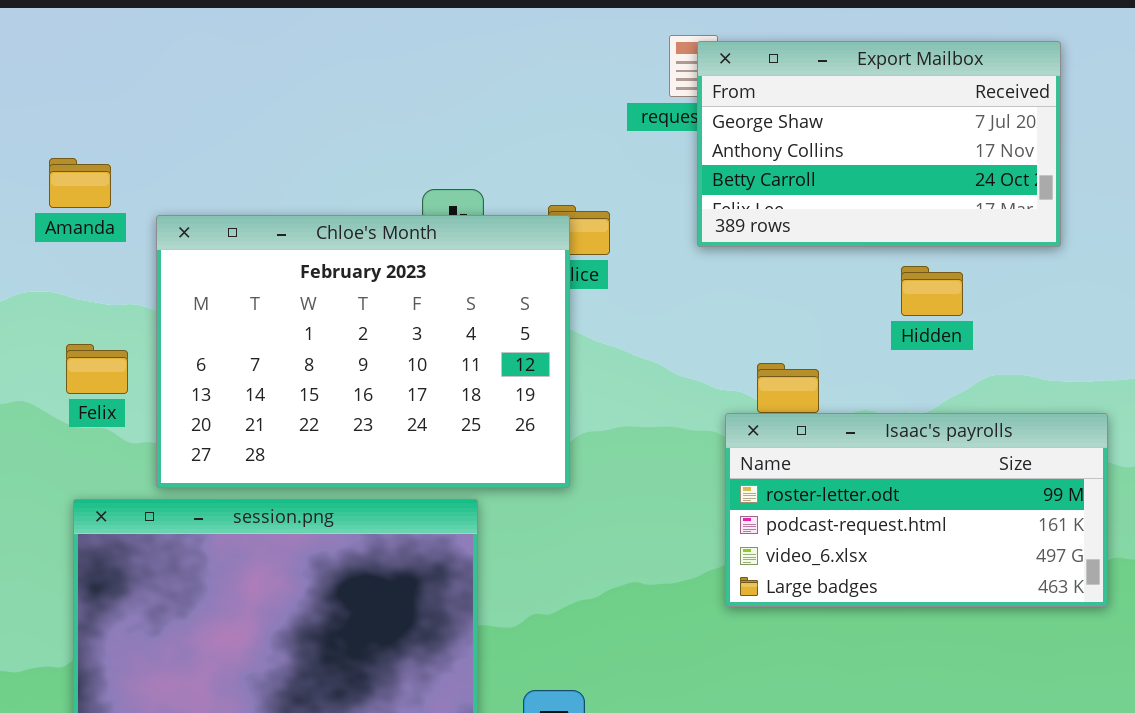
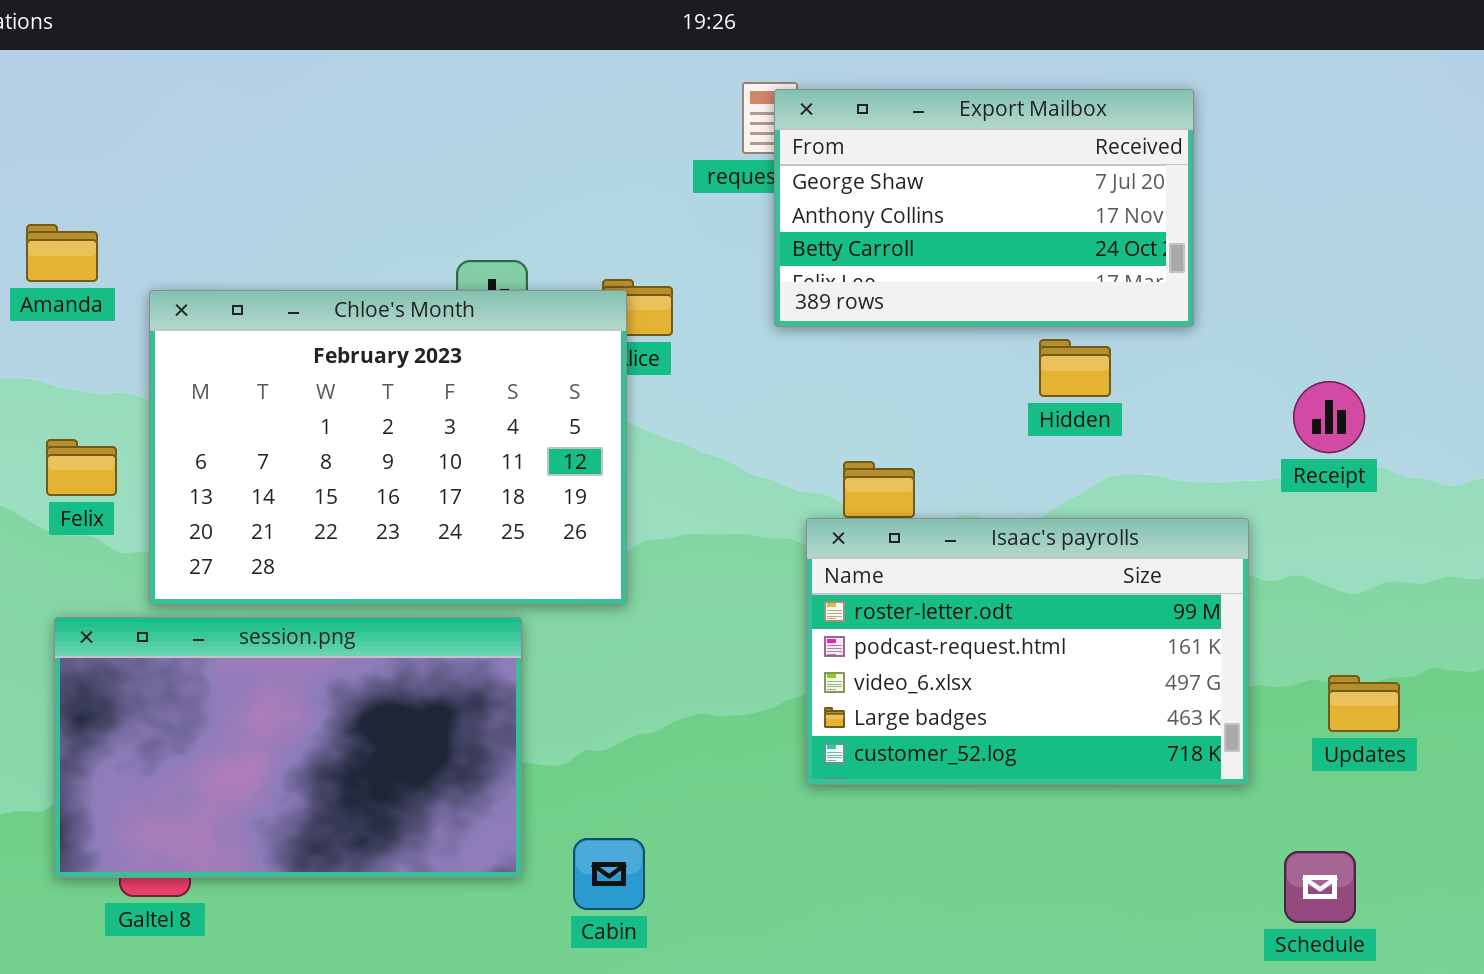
Hidden: [901,266,963,316] -> [1039,339,1111,397], moved
Isaac's payrolls: [725,413,1108,607] -> [806,518,1249,785], resized

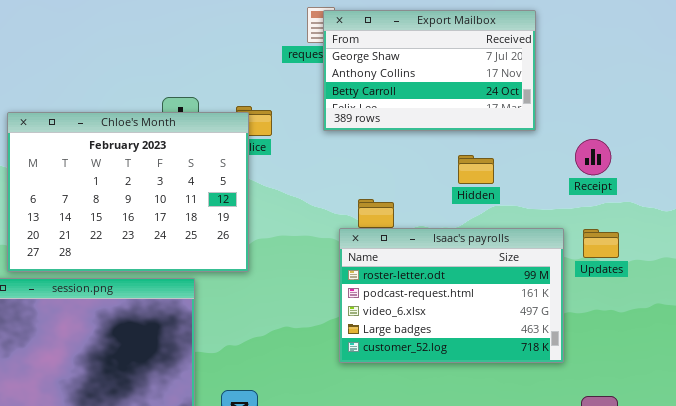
Hidden: [1039,339,1111,397] -> [458,155,494,184], moved
Receipt: [1293,381,1365,453] -> [575,139,611,175], moved
Updates: [1328,675,1400,732] -> [583,229,619,258], moved

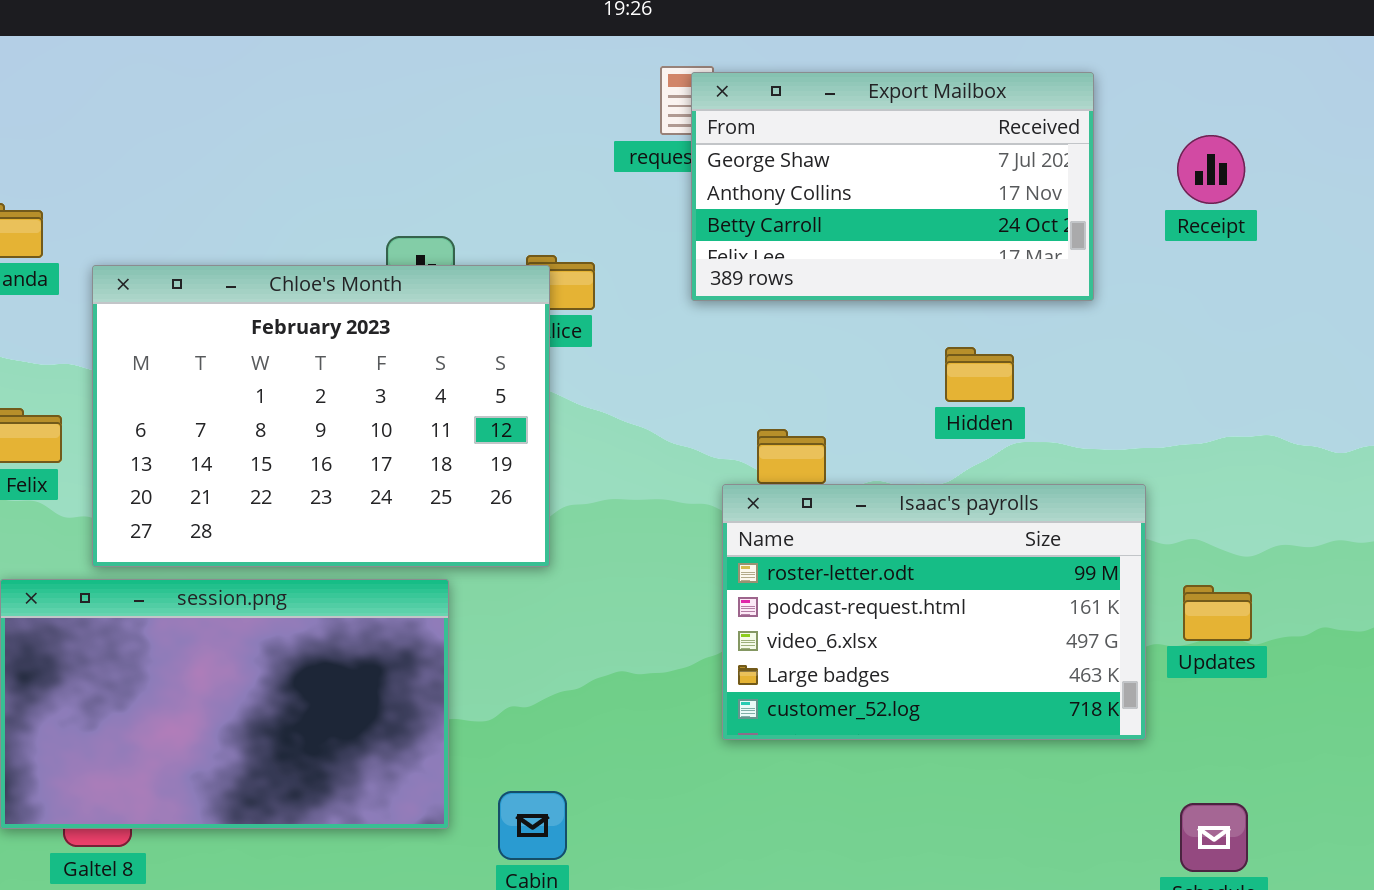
Receipt: [575,139,611,175] -> [1177,135,1245,204], moved
Updates: [583,229,619,258] -> [1183,585,1252,641], moved

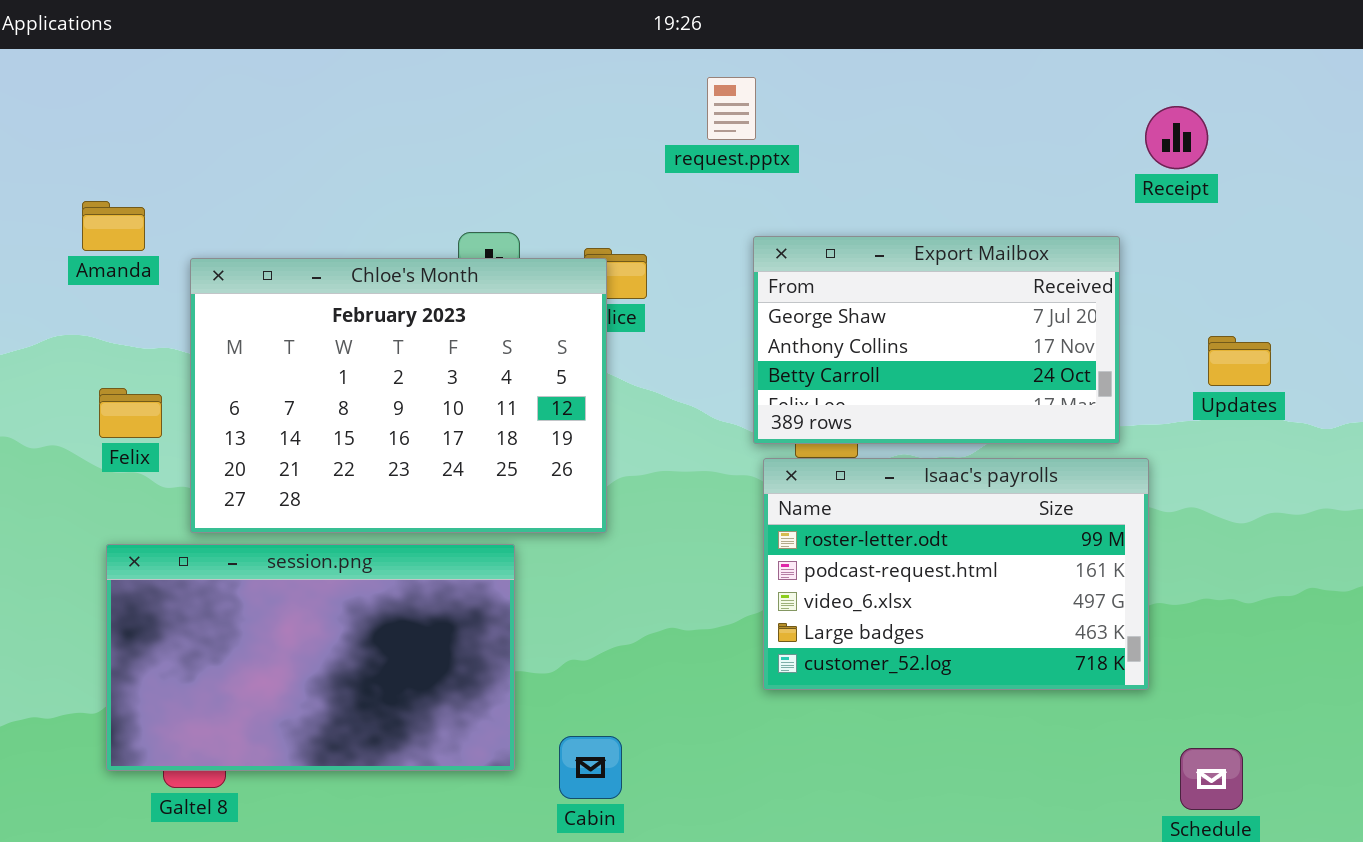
Export Mailbox: [691,72,1094,301] -> [753,236,1120,444], moved
Receipt: [1177,135,1245,204] -> [1145,106,1208,169], moved
Updates: [1183,585,1252,641] -> [1208,336,1271,386], moved

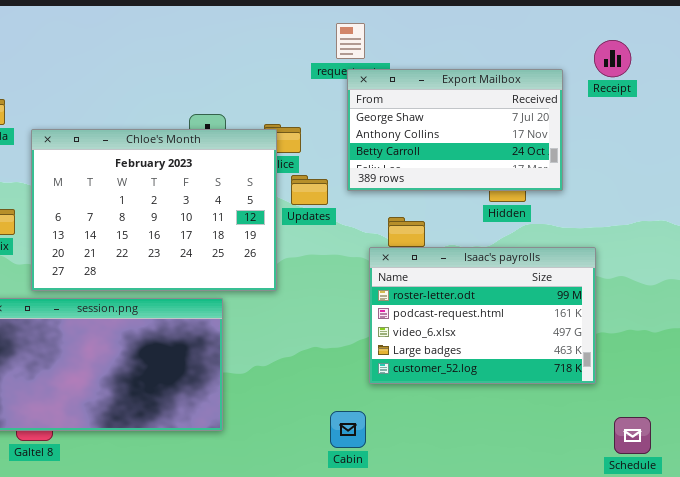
Export Mailbox: [753,236,1120,444] -> [347,69,563,191], moved
Updates: [1208,336,1271,386] -> [291,175,328,205], moved
Cabin: [559,736,622,799] -> [330,411,366,448], moved

